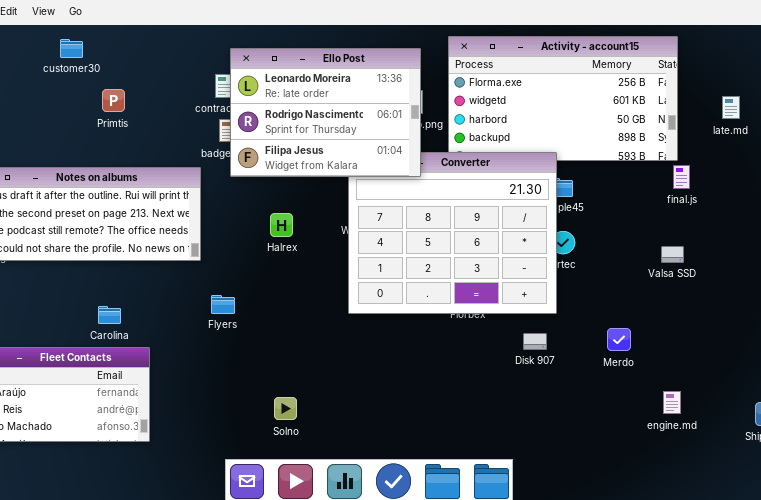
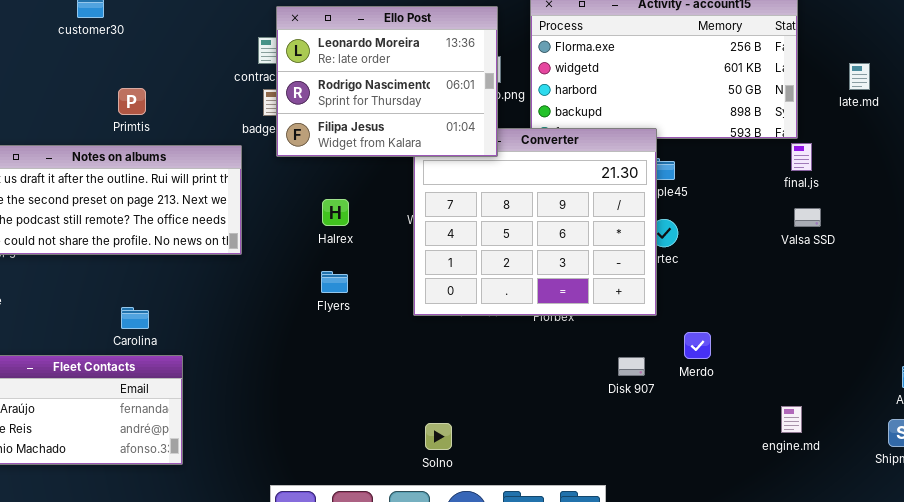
Primtis: [102,89,125,112] -> [118,88,146,115], moved
Valsa SSD: [661,246,684,263] -> [794,208,821,227], moved
Flyers: [211,295,235,314] -> [321,271,348,293], moved
Merdo: [607,328,631,351] -> [684,332,711,359], moved
Disk 907: [523,333,547,350] -> [618,357,645,376], moved
Solno: [274,397,297,420] -> [425,423,452,450], moved

